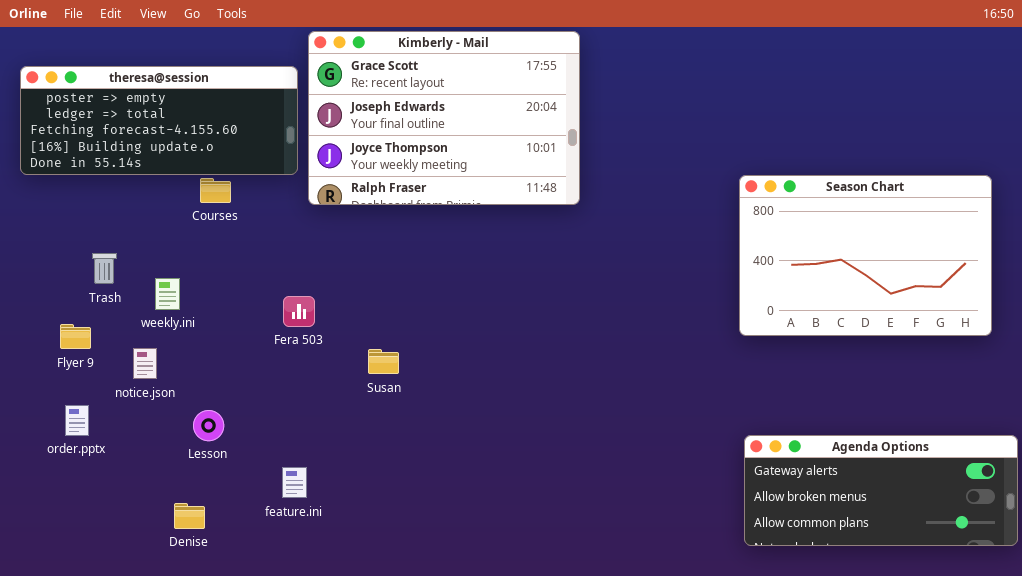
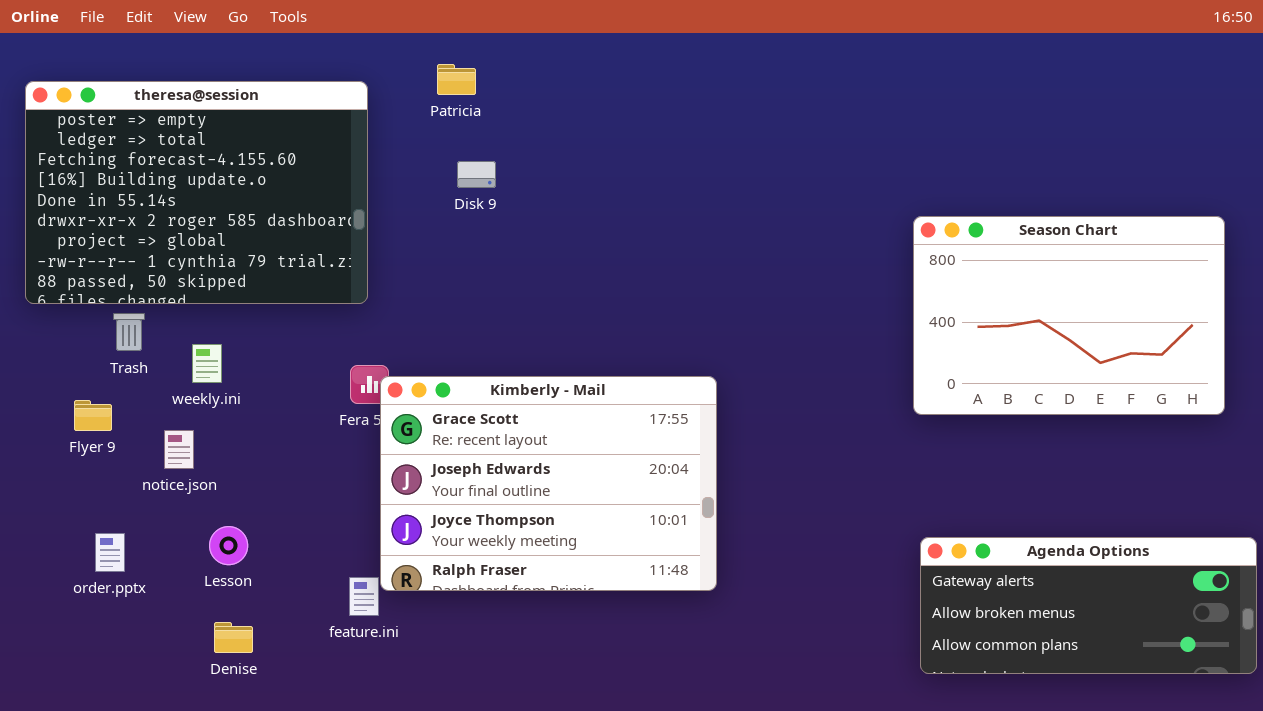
Kimberly - Mail: [308,31,580,205] -> [380,376,717,591], moved
theresa@session: [20,66,298,175] -> [25,81,368,304], resized
order.pptx: [65,405,89,436] -> [95,533,125,572], moved
Lesson: [193,410,224,441] -> [209,526,248,565], moved

